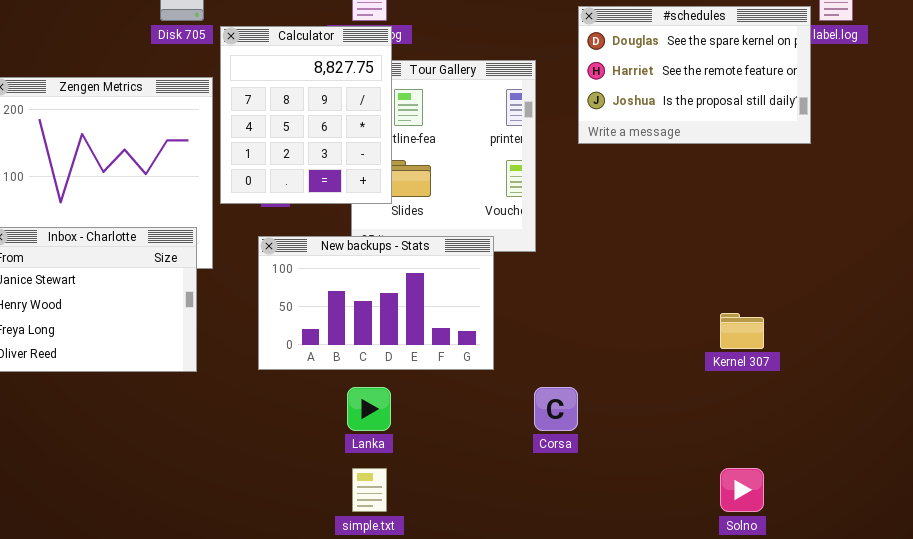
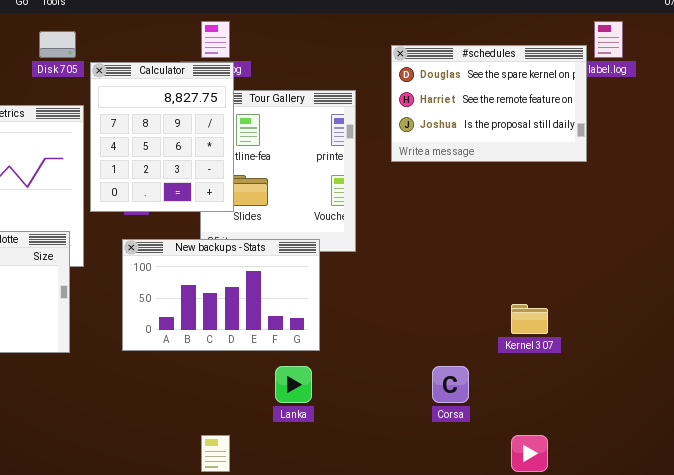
Lanka: [347,387,391,431] -> [275,366,312,403], moved
Corsa: [534,387,578,431] -> [432,366,469,403], moved

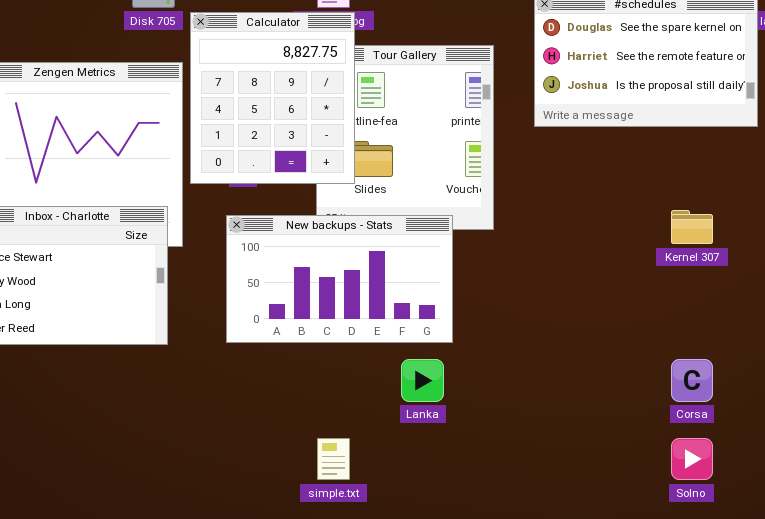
Kernel 307: [511,304,548,334] -> [671,210,713,244], moved
Corsa: [432,366,469,403] -> [671,359,713,402], moved

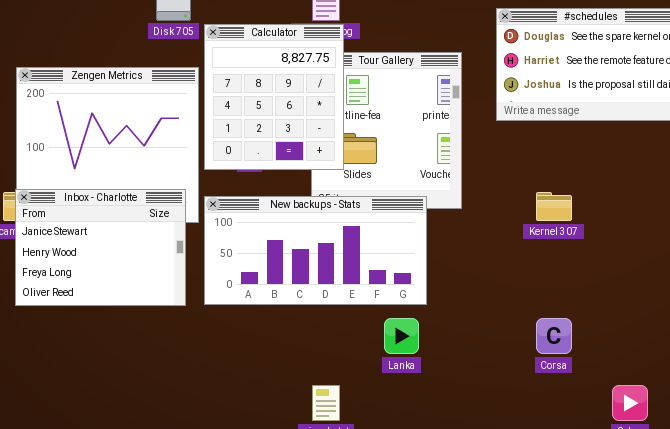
Kernel 307: [671,210,713,244] -> [536,192,572,221], moved
New backups - Stats: [226,215,453,343] -> [204,196,427,305], resized
Corsa: [671,359,713,402] -> [536,318,572,354], moved

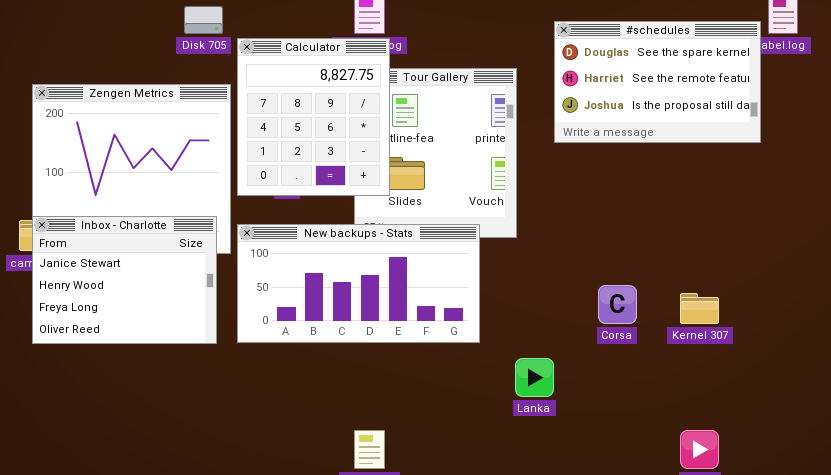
Kernel 307: [536,192,572,221] -> [680,293,719,324], moved
Lanka: [384,318,419,354] -> [515,358,554,397], moved
Corsa: [536,318,572,354] -> [598,285,637,324], moved

